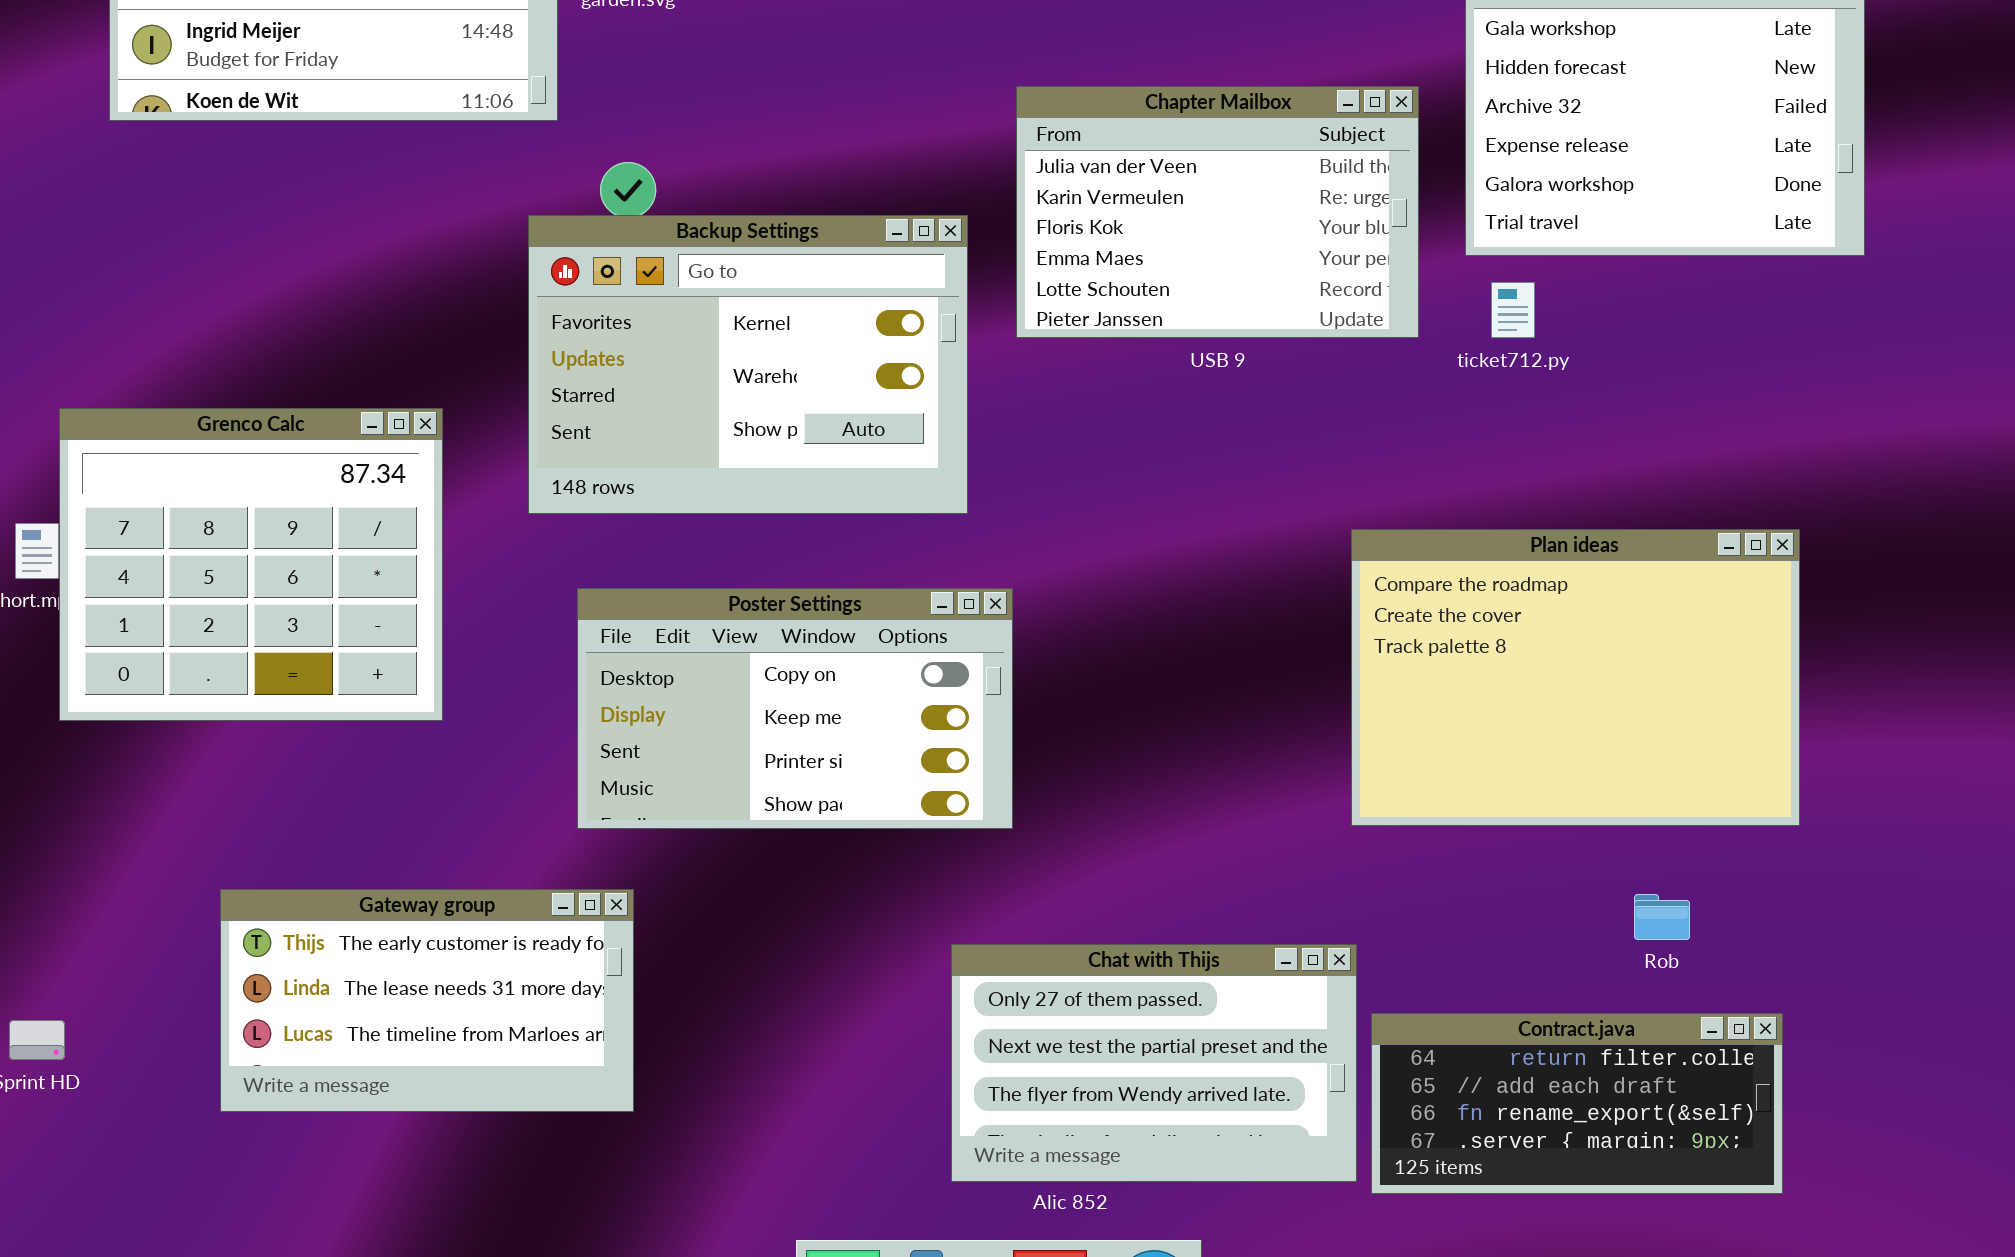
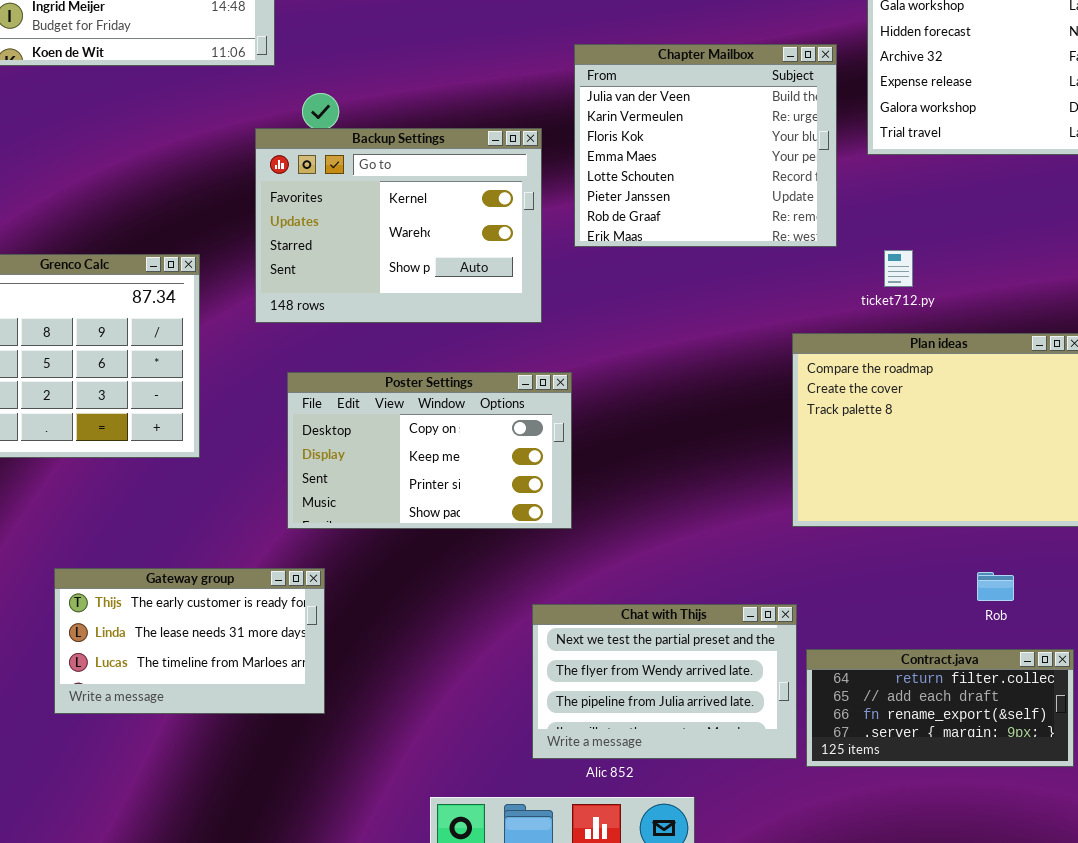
Chapter Mailbox: [1016,86,1419,338] -> [574,44,837,247], resized
ticket712.py: [1491,282,1535,338] -> [884,250,913,287], moved
Chat with Thijs: [951,944,1357,1182] -> [532,604,797,759], scrolled down 1 row

